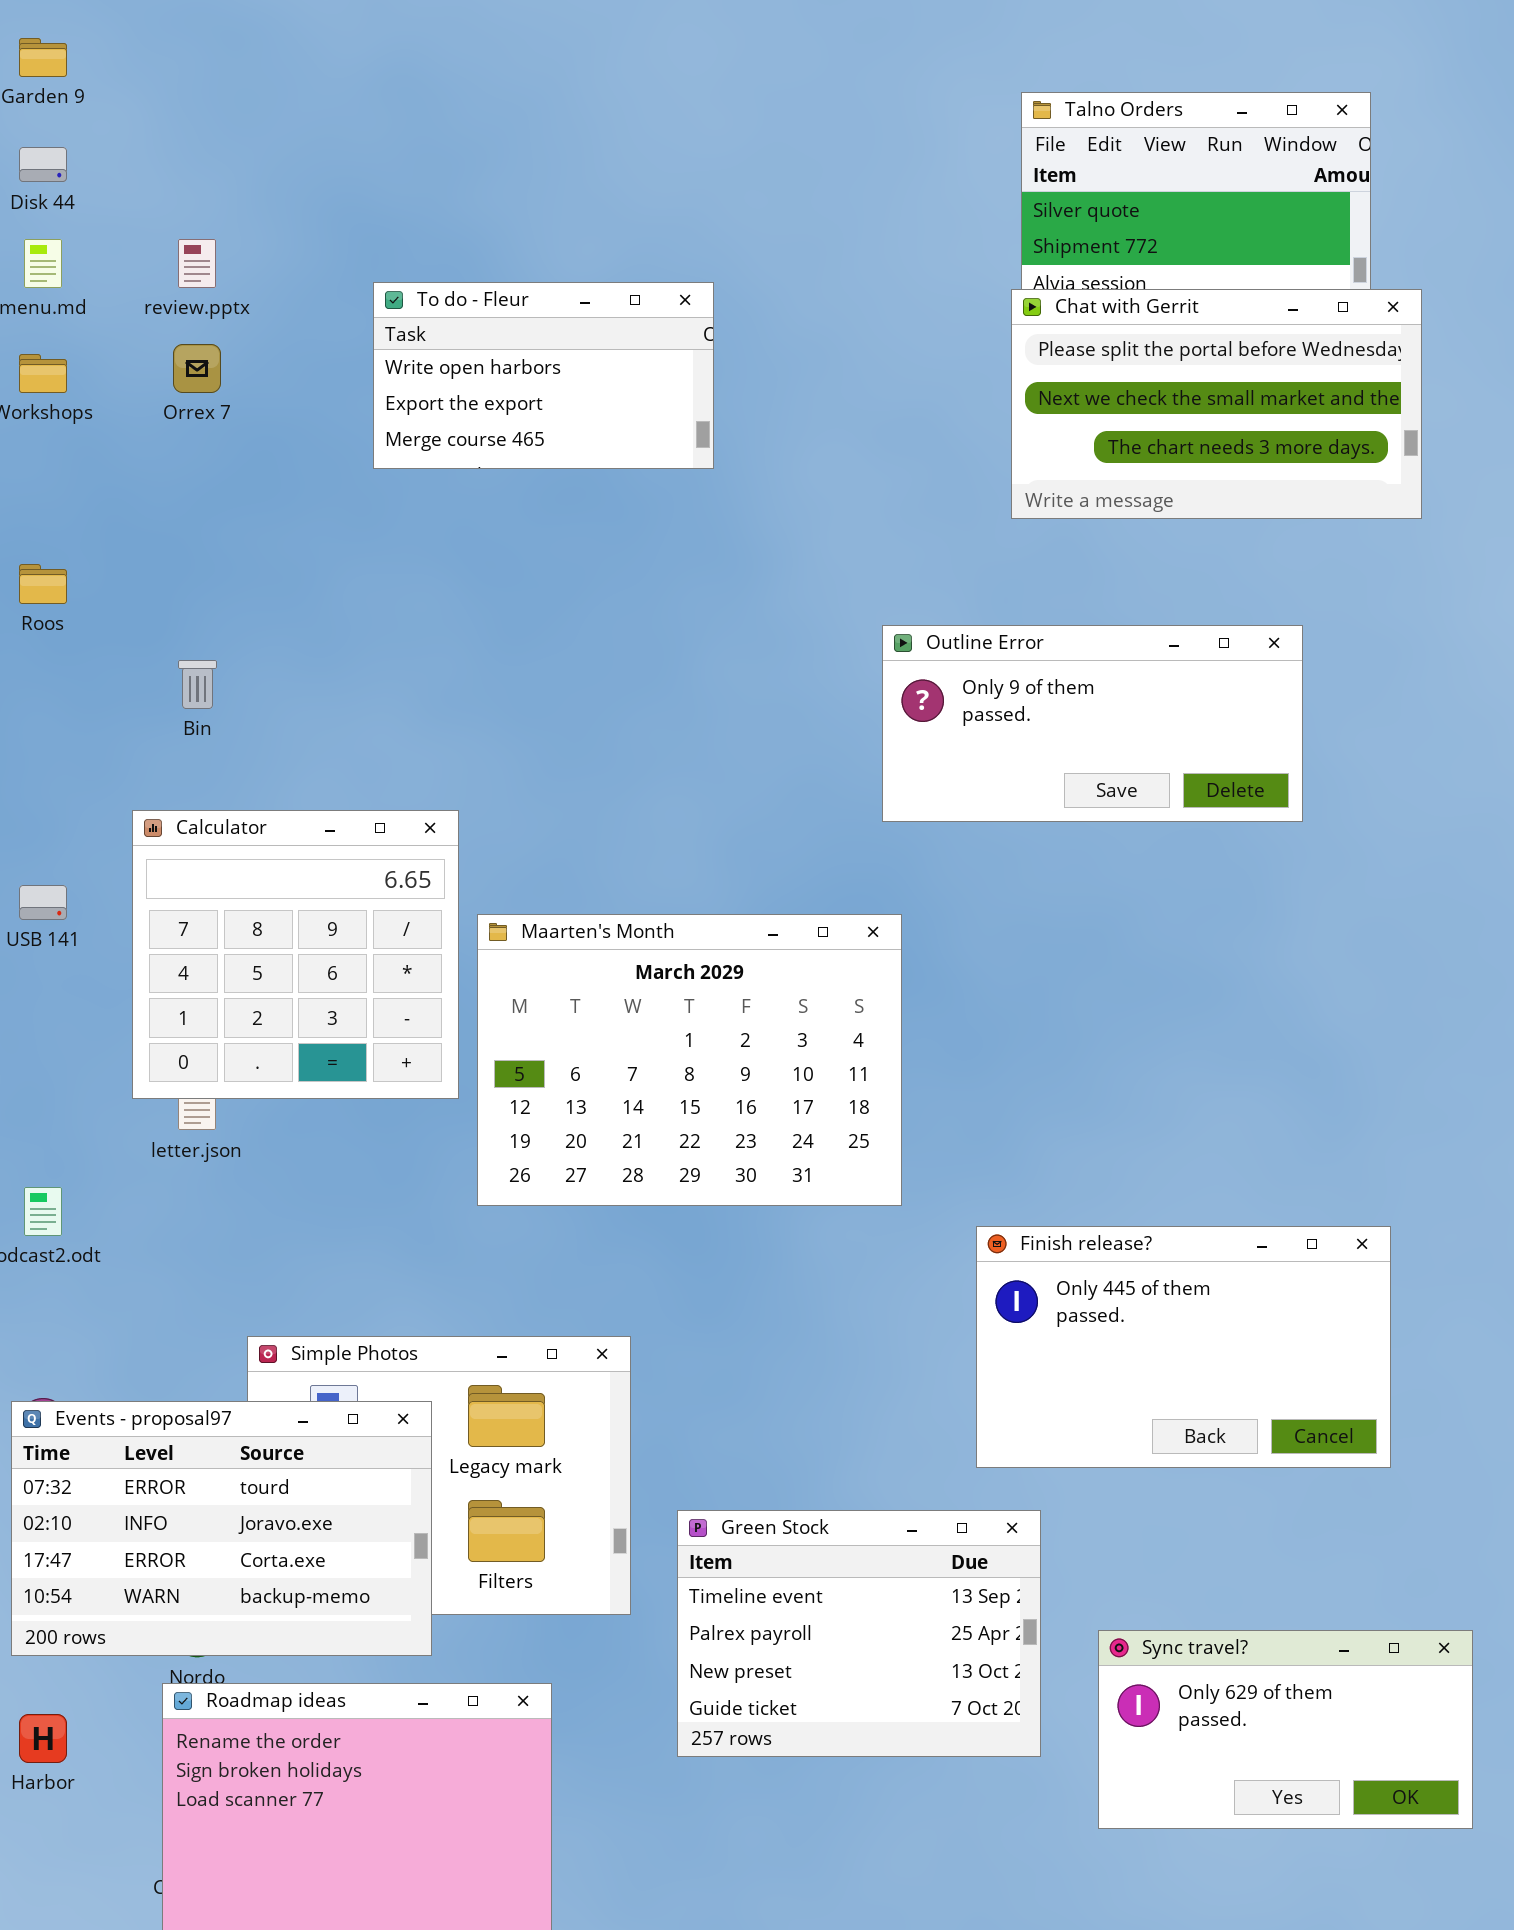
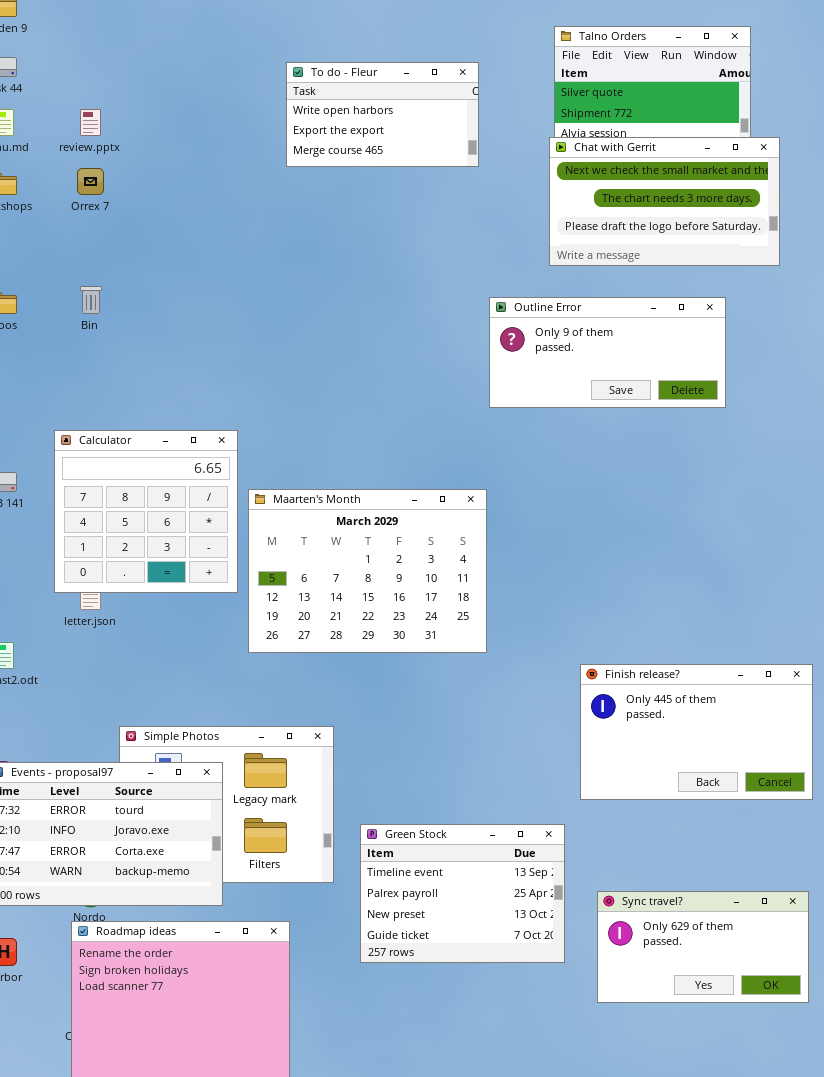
To do - Fleur: [373,282,714,469] -> [286,62,479,167], moved
Chat with Gerrit: [1011,289,1422,519] -> [549,137,780,266], scrolled down 1 row
Outline Error: [882,625,1303,822] -> [489,297,726,408], moved
Bin: [178,660,217,709] -> [80,286,102,314], moved
Finish release?: [976,1226,1391,1468] -> [580,664,813,800], moved

